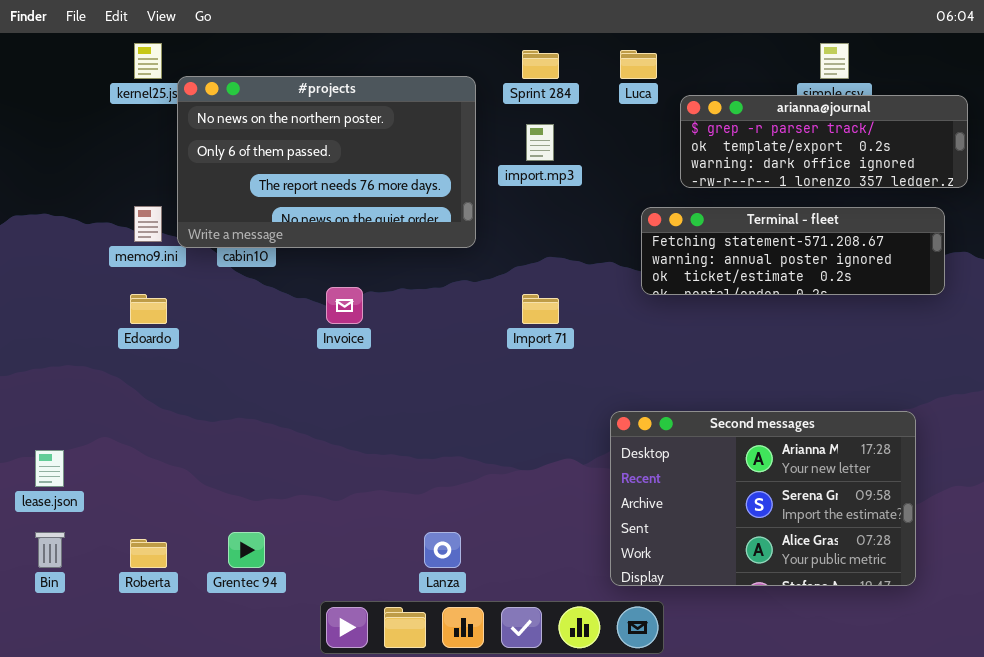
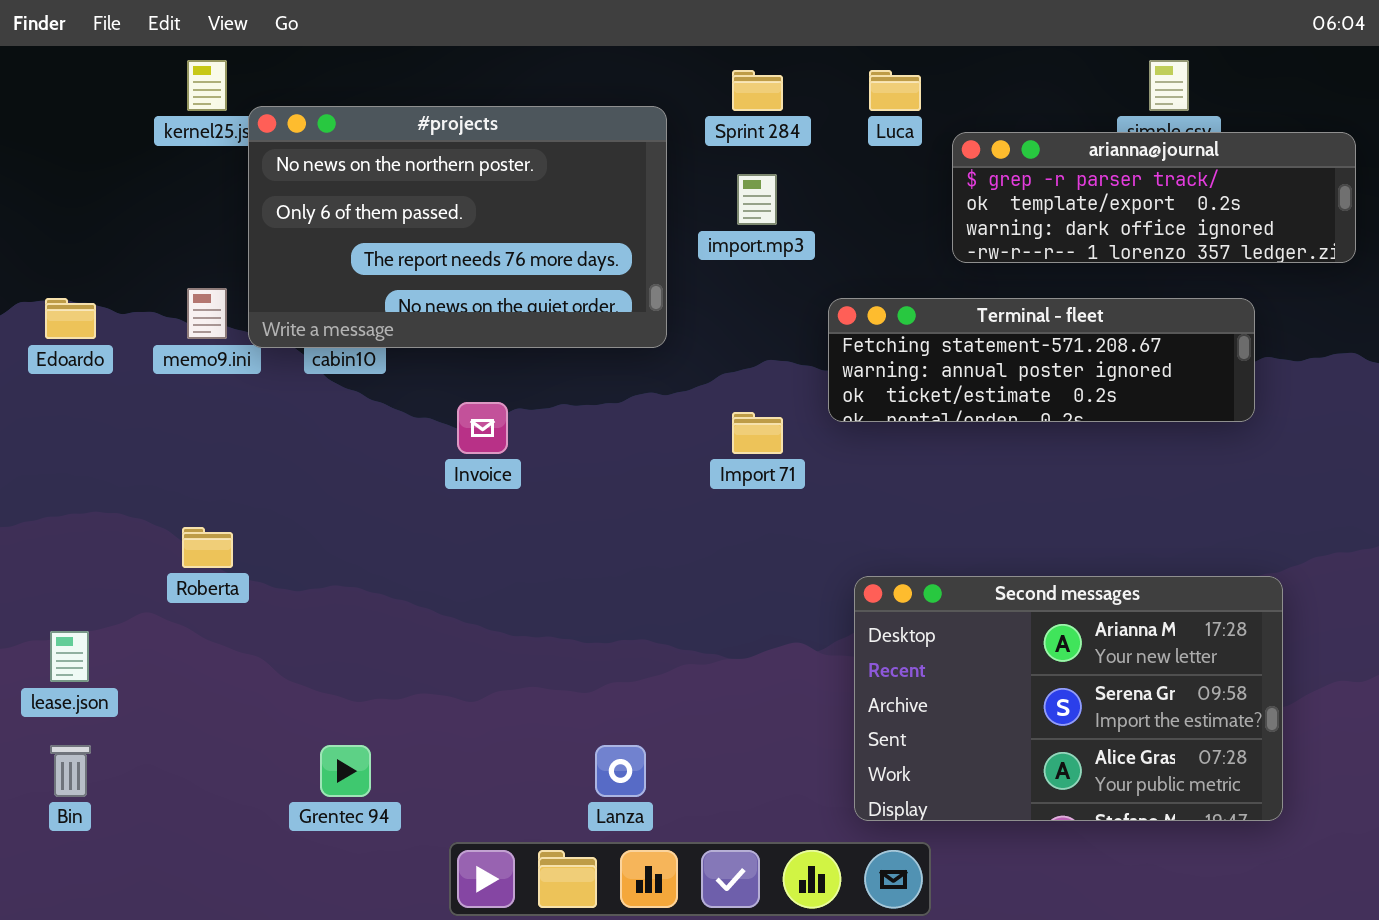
Terminal - fleet: [641,207,945,295] -> [828,298,1255,422], moved
Edoardo: [130,294,167,324] -> [45,298,96,339], moved
Roberta: [130,539,167,568] -> [182,527,233,568], moved

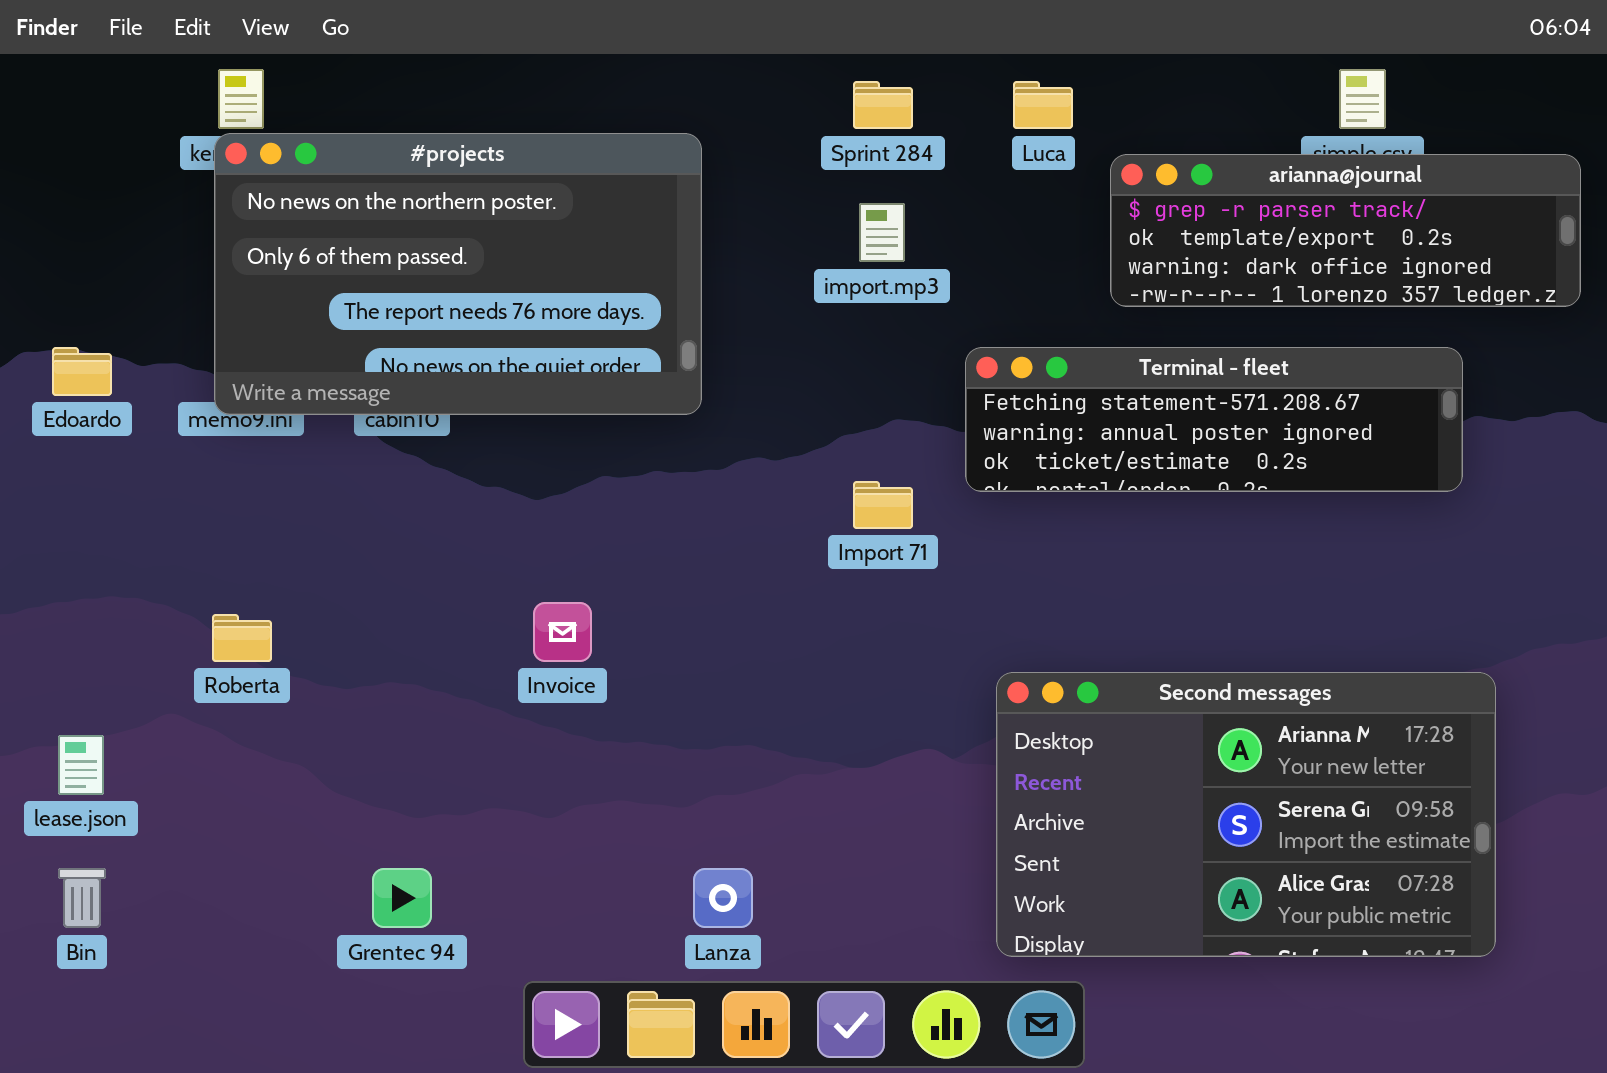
#projects: [248,106,667,348] -> [214,133,702,415], moved
Invoice: [457,402,508,454] -> [533,602,592,662], moved

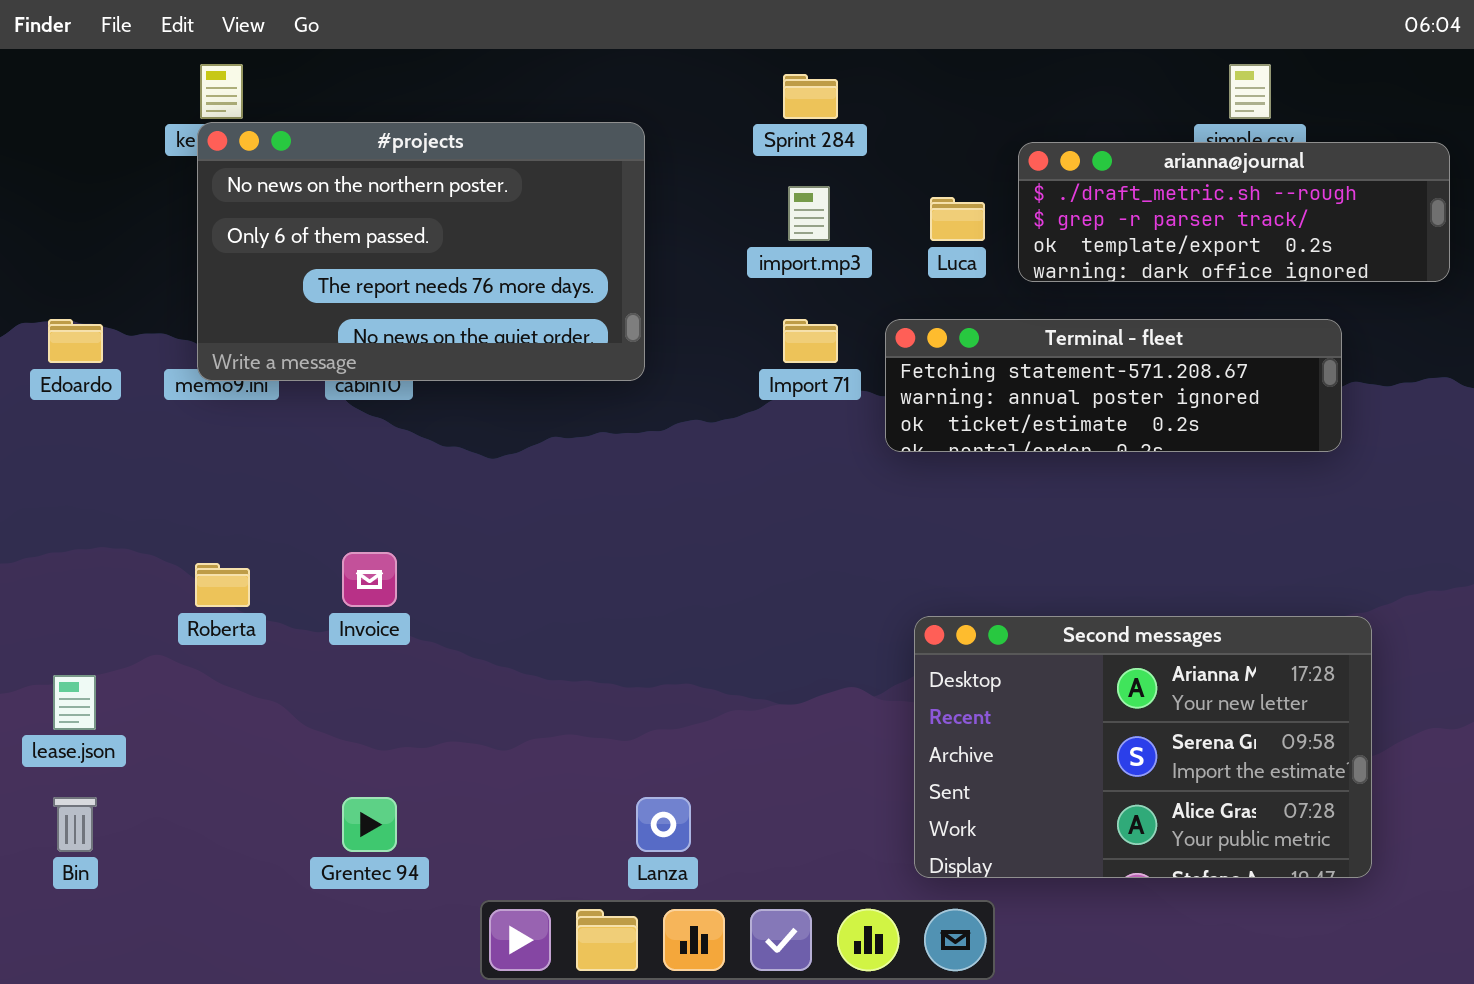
Luca: [1013,81,1073,129] -> [930,197,985,241], moved
arianna@journal: [1110,154,1581,307] -> [1018,142,1450,282], scrolled up 1 row
Import 71: [853,481,913,529] -> [783,319,838,363], moved
Invoice: [533,602,592,662] -> [342,552,397,607], moved

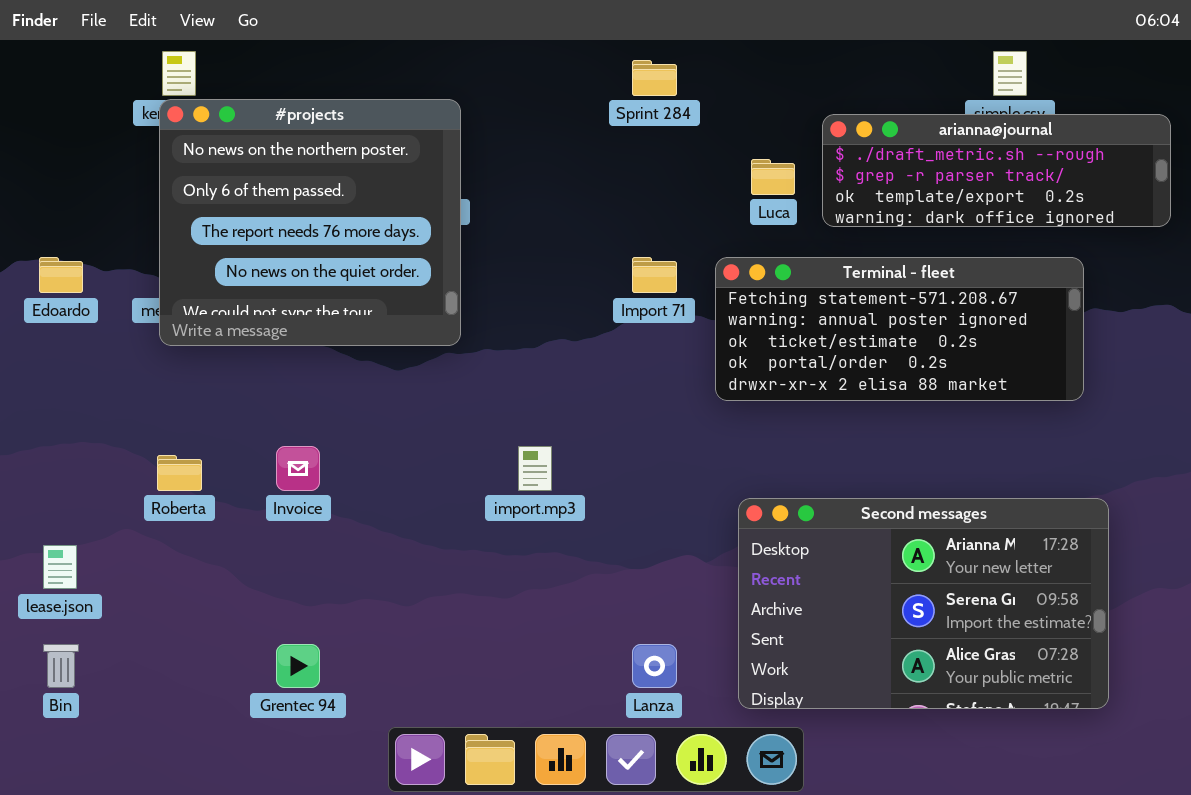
#projects: [197,122,645,381] -> [159,99,461,346], resized
import.mp3: [788,186,830,241] -> [518,446,552,491], moved
Terminal - fleet: [885,319,1342,452] -> [715,257,1084,401], resized
Lanza: [636,797,691,852] -> [632,644,677,688], moved

